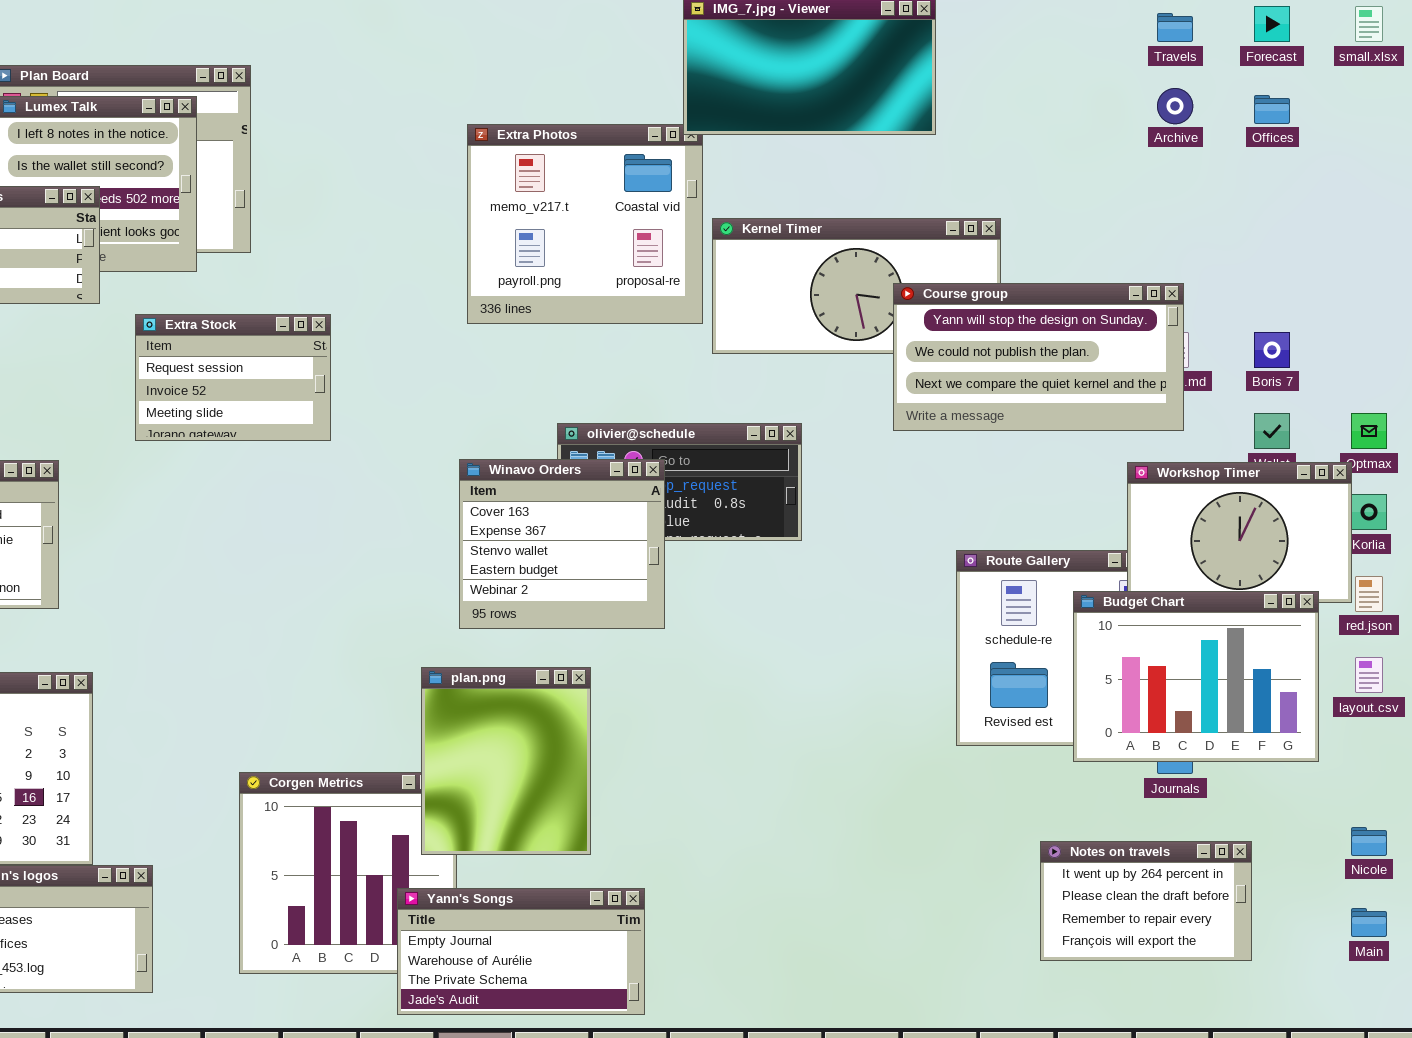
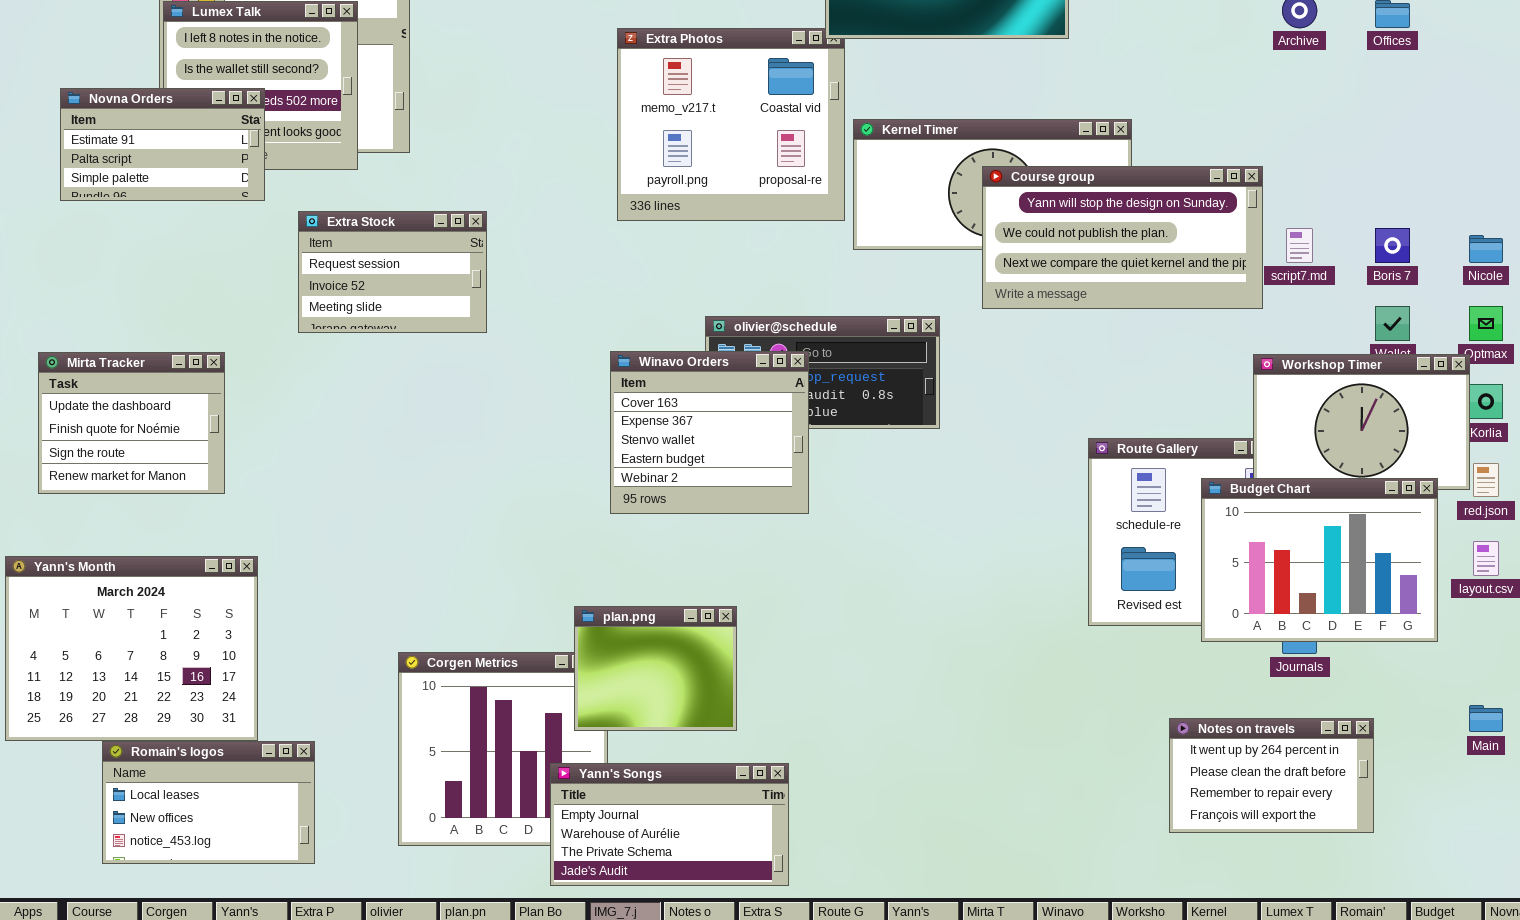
Course group: [893,283,1184,431] -> [982,166,1263,309], moved
plan.png: [421,667,591,855] -> [574,606,737,731], resized
Nicole: [1351,827,1387,856] -> [1469,235,1503,263], moved
Main: [1351,908,1387,937] -> [1469,705,1503,732], moved

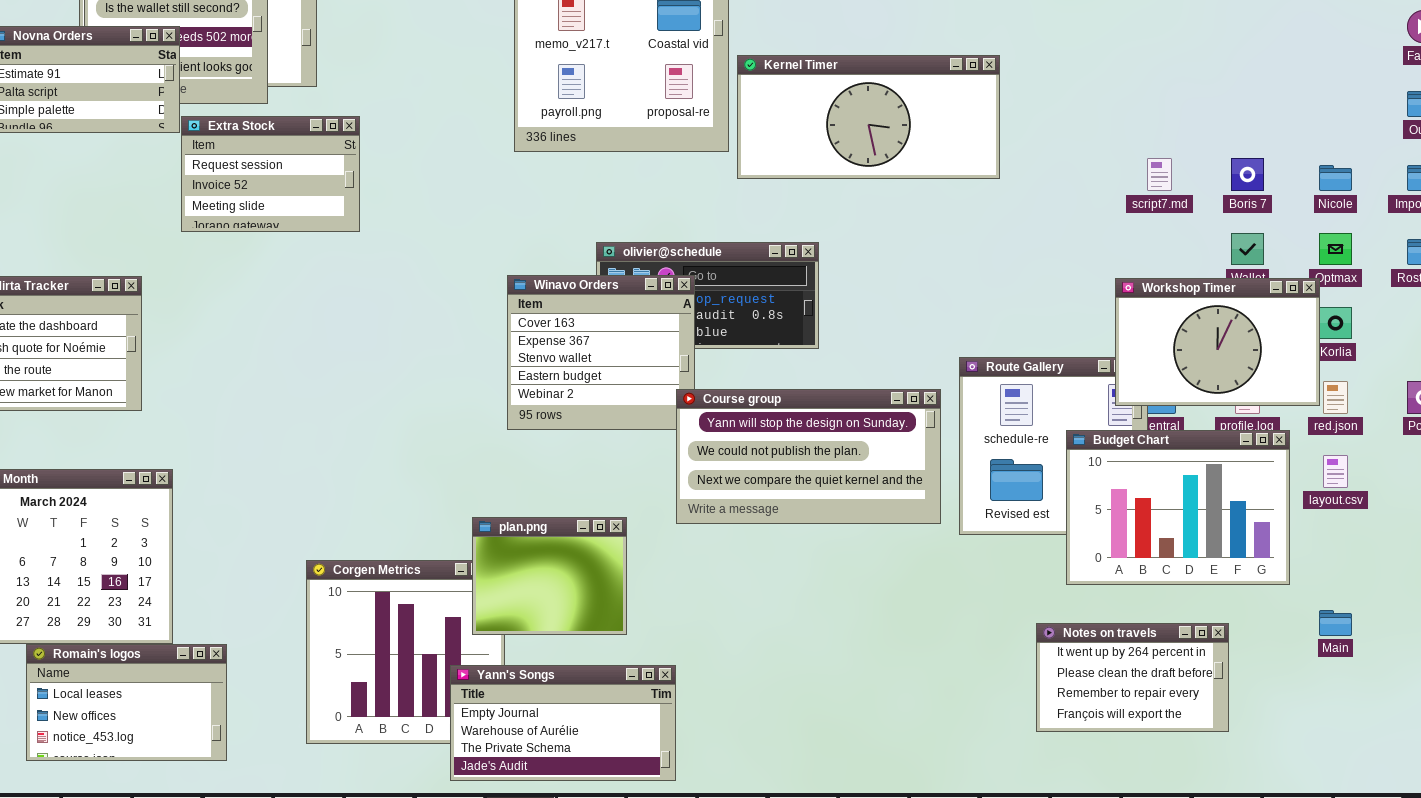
Course group: [982,166,1263,309] -> [676,389,941,524], moved
Extra Stock: [298,211,487,333] -> [181,116,360,232], moved
Budget Chart: [1201,478,1438,642] -> [1066,430,1290,585], moved

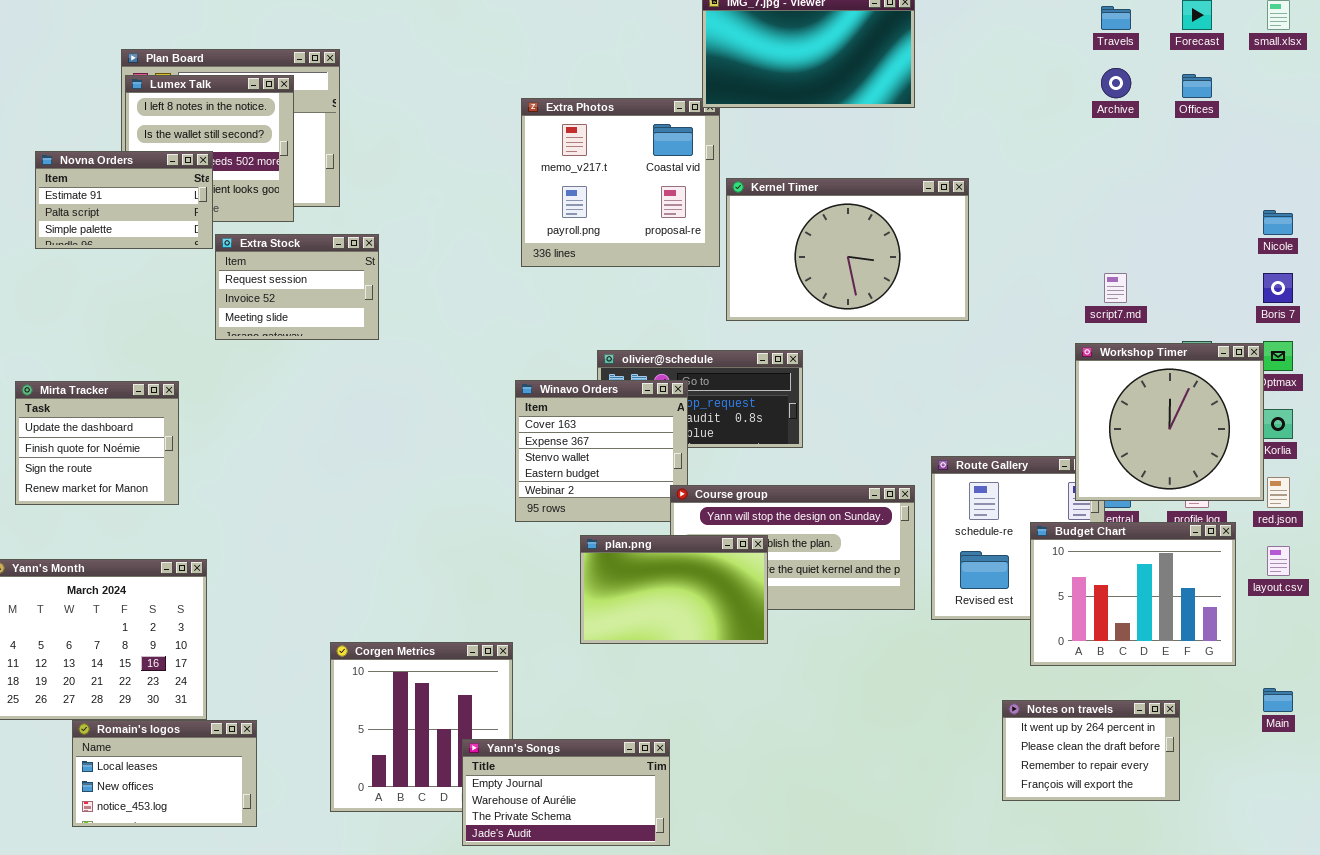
Kernel Timer: [737,55,1000,179] -> [726,178,969,321], resized
Boris 7: [1231,158,1264,191] -> [1263,273,1293,303], moved
Nicole: [1319,165,1352,191] -> [1263,210,1293,235], moved
Workshop Timer: [1115,278,1320,406] -> [1075,343,1264,501], resized
plan.png: [472,517,627,635] -> [580,535,768,644], moved, resized

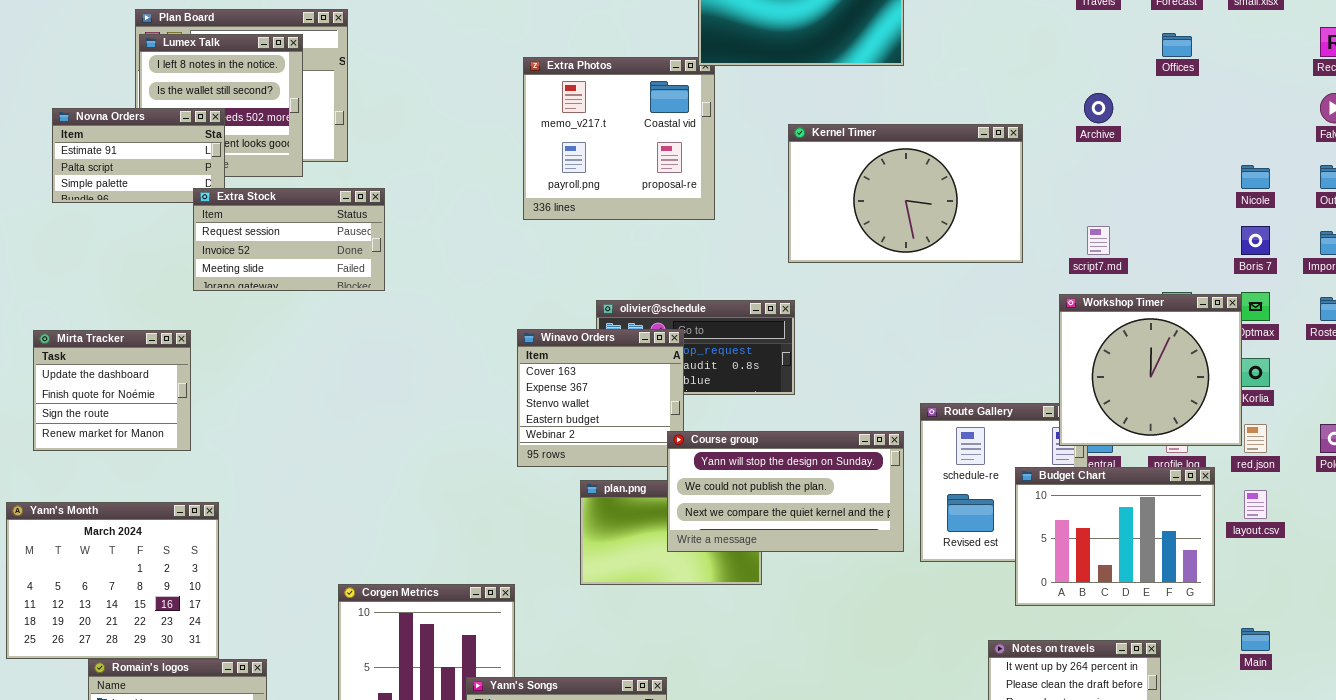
Archive: [1101,68,1131,98] -> [1084,93,1113,123], moved
Kernel Timer: [726,178,969,321] -> [788,124,1023,263], moved
Extra Stock: [215,234,379,340] -> [193,188,385,291], resized
Course group: [670,485,915,610] -> [667,431,904,552], raised

